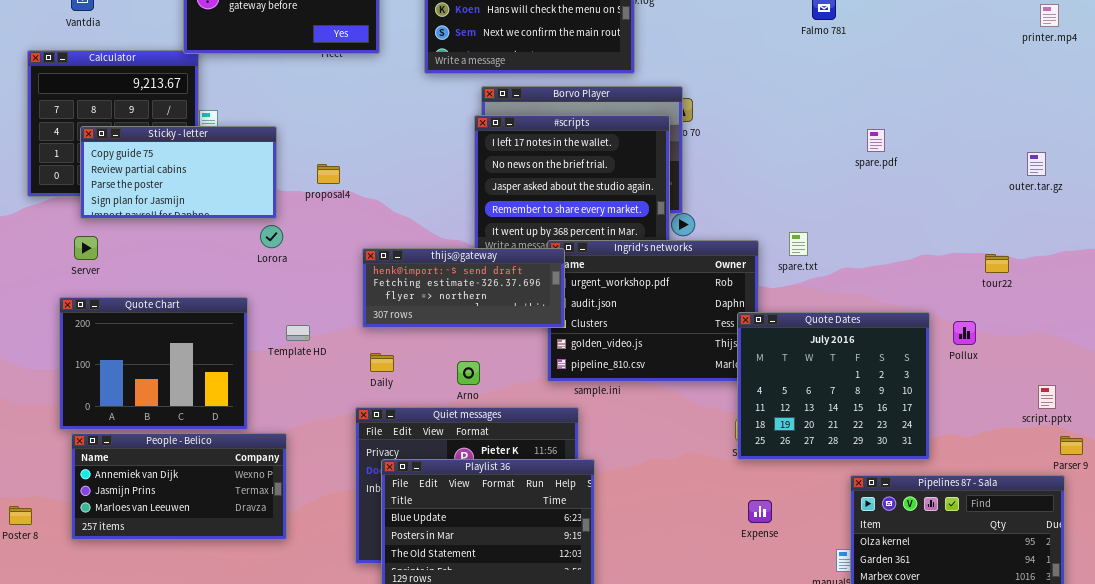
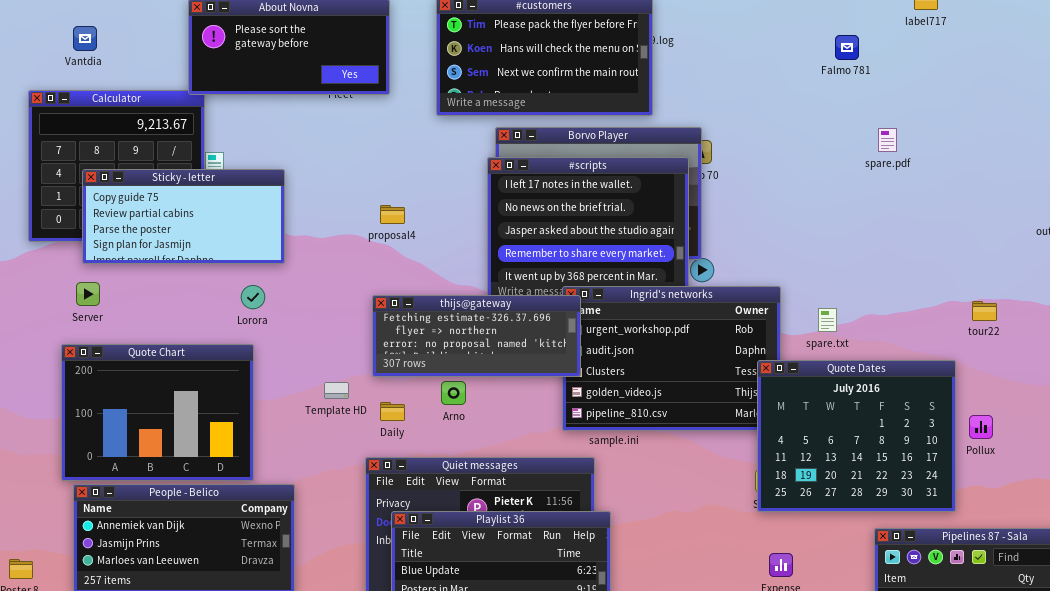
spare.pdf: [867,129,885,152] -> [878,128,897,152], moved
proposal4: [317,164,340,184] -> [380,205,405,224], moved
Lorora: [260,225,283,248] -> [241,285,265,309], moved
spare.txt: [789,232,808,256] -> [818,308,837,332], moved
thijs@gateway: [362,248,565,328] -> [372,295,581,377], scrolled down 1 row
tour22: [985,254,1009,273] -> [972,301,997,321], moved
Pollux: [953,321,976,345] -> [969,415,993,439], moved
Template HD: [286,325,310,341] -> [324,382,349,399], moved
Arno: [457,361,480,385] -> [441,381,466,405], moved

